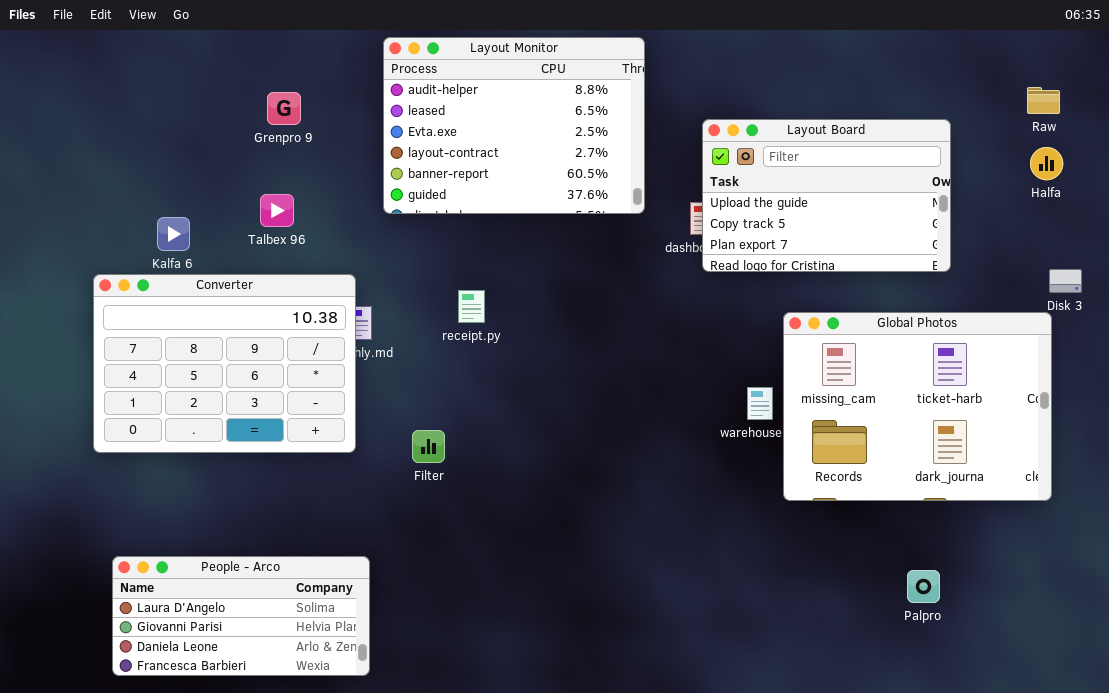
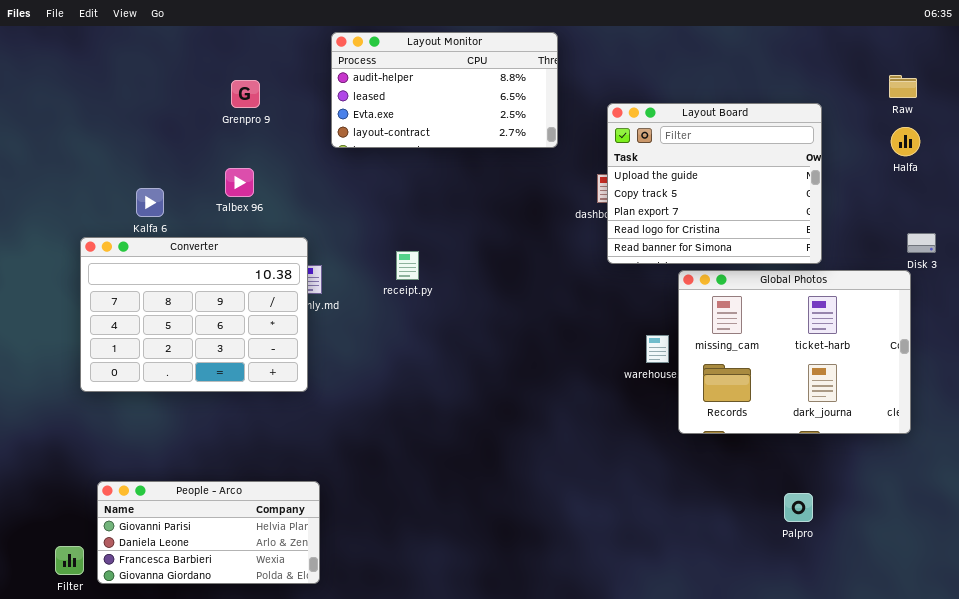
Layout Monitor: [383,37,645,214] -> [331,32,558,148], resized
Layout Board: [702,119,951,272] -> [607,103,822,264], resized
Filter: [412,430,445,463] -> [55,546,84,575], moved
People - Arco: [112,556,370,676] -> [97,481,320,584], scrolled down 1 row

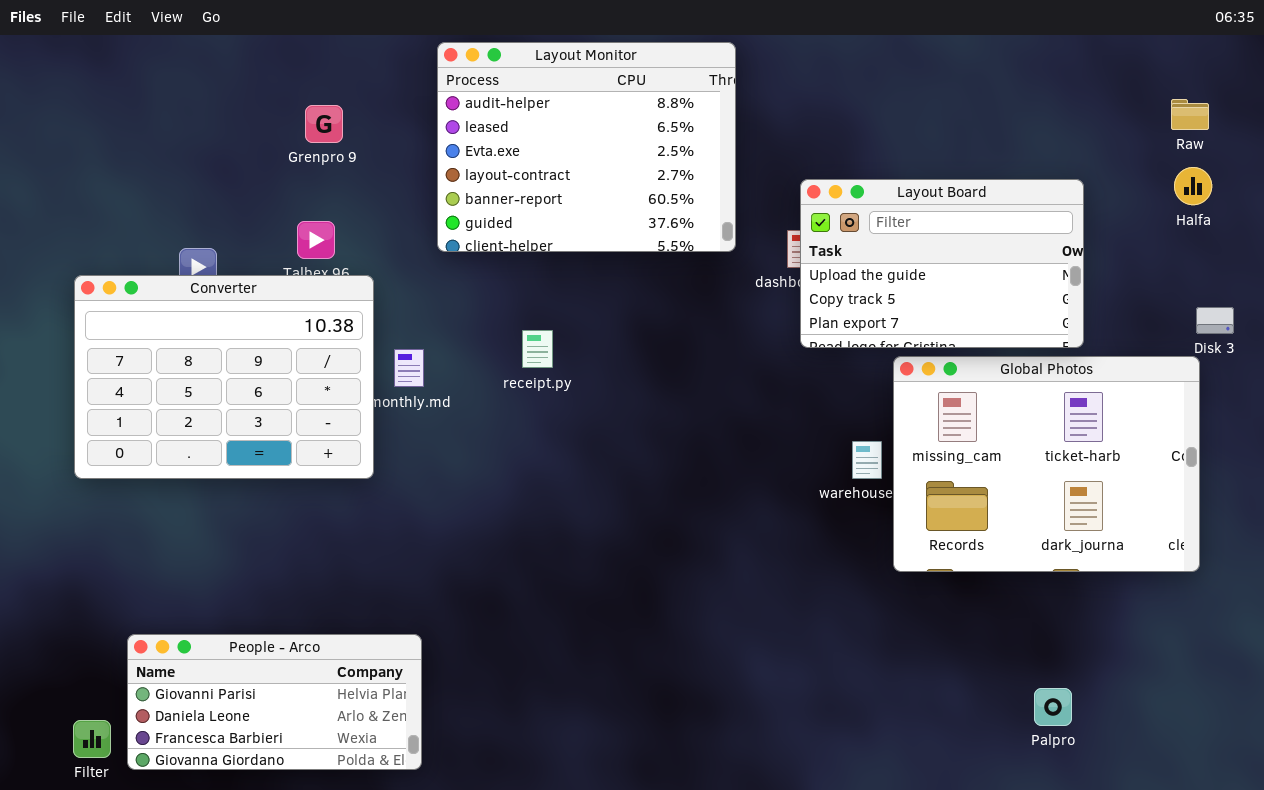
Layout Monitor: [331,32,558,148] -> [437,42,736,252], resized
Layout Board: [607,103,822,264] -> [800,179,1084,348], resized
Converter: [80,237,308,392] -> [74,275,374,479], moved
Palpro: [784,493,813,522] -> [1034,688,1072,726], moved

